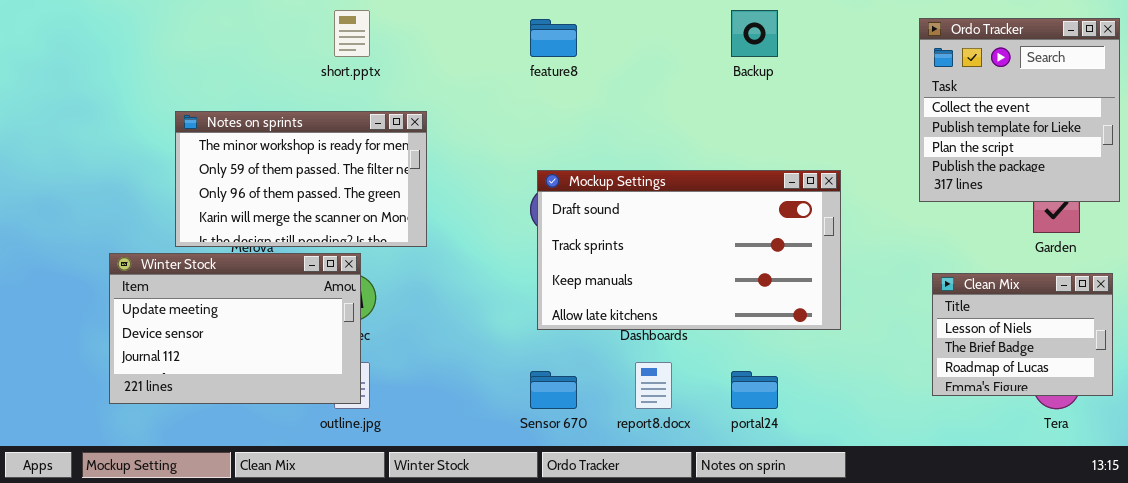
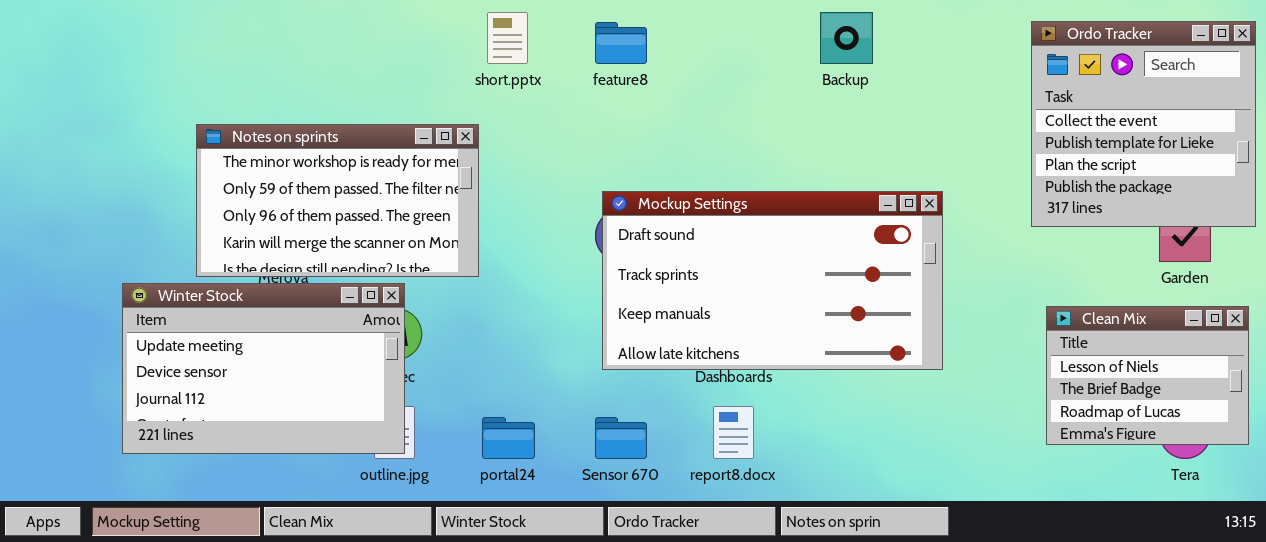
short.pptx: [334,10,370,57] -> [487,12,528,64], moved
portal24: [731,371,778,409] -> [482,417,535,459], moved

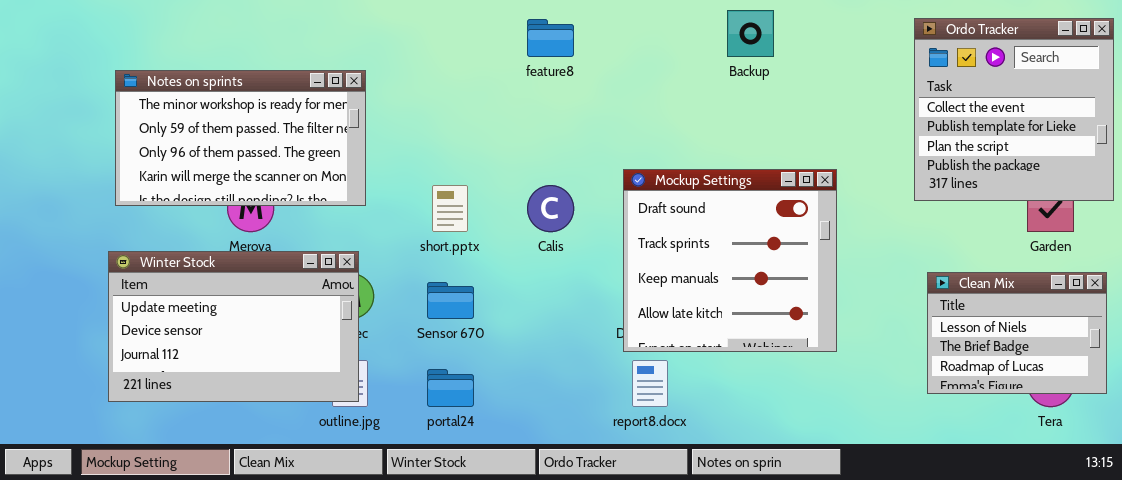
short.pptx: [487,12,528,64] -> [432,185,468,232], moved
Notes on sprints: [196,124,479,277] -> [115,70,366,206], moved
Mockup Settings: [602,191,943,370] -> [623,169,837,352], resized
Sensor 670: [595,417,647,459] -> [427,282,474,319], moved

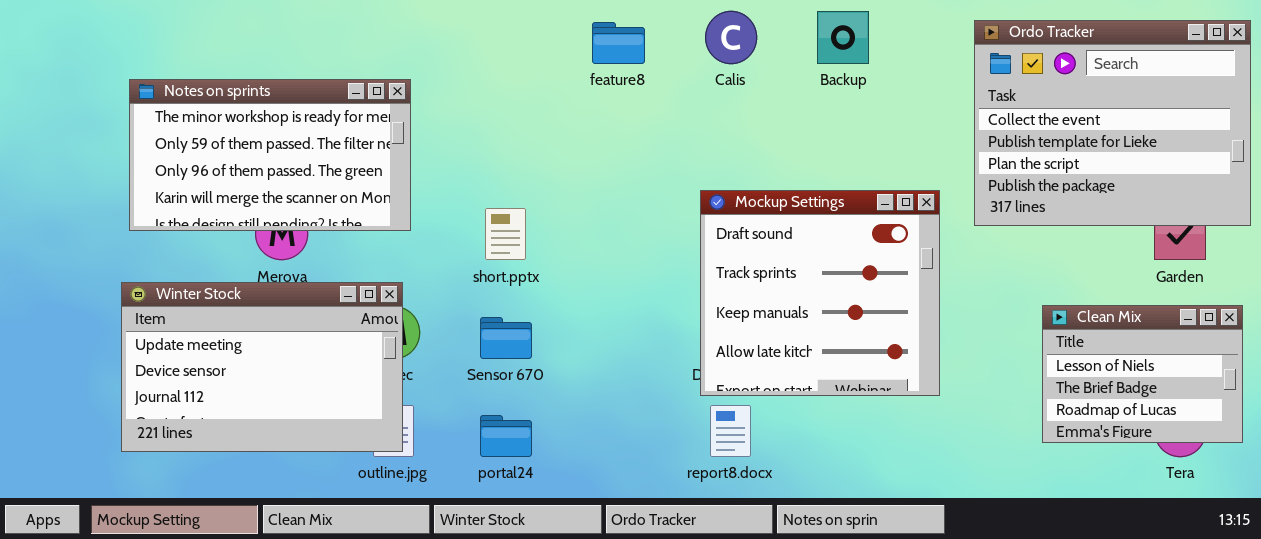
Ordo Tracker: [914,18,1114,201] -> [974,20,1251,226], resized
Calis: [527,185,574,232] -> [705,11,757,64], moved

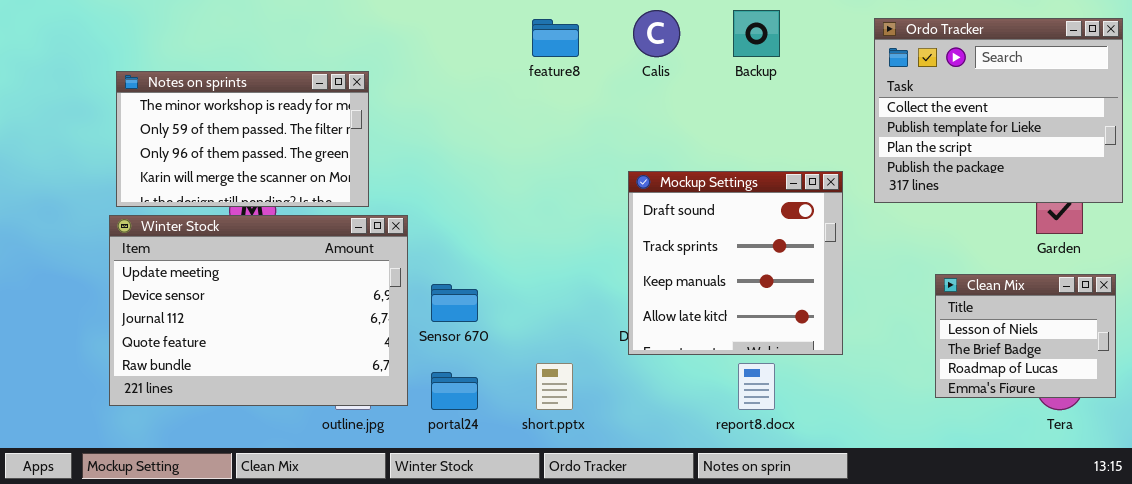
short.pptx: [485,208,526,260] -> [536,363,573,410], moved
Winter Stock: [121,282,403,452] -> [109,215,408,406], resized
report8.docx: [710,405,751,457] -> [738,363,775,410], moved

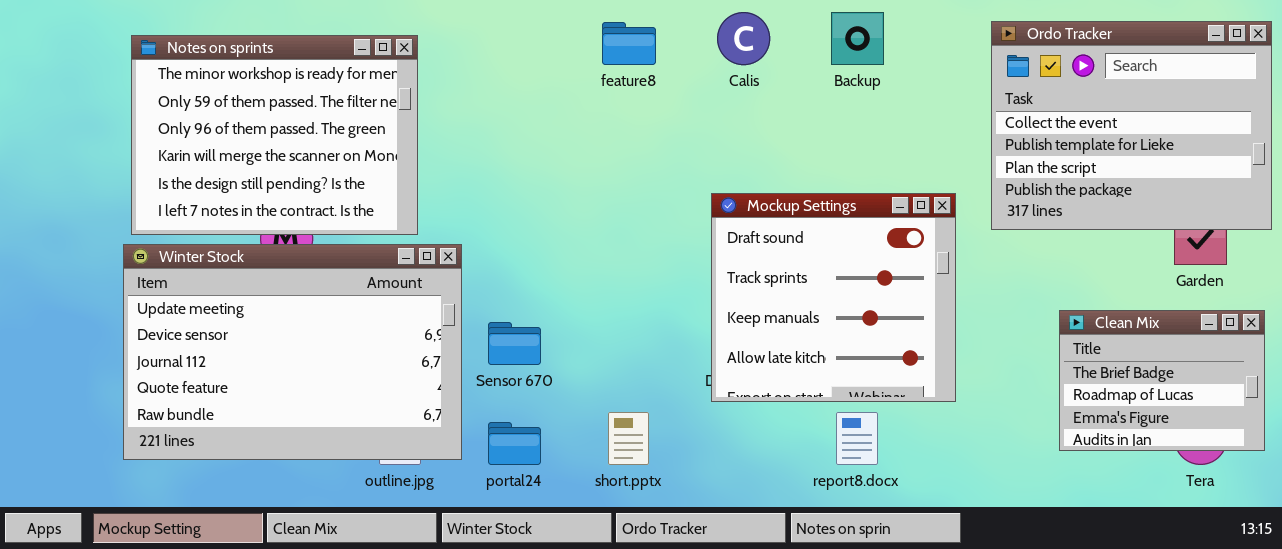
Notes on sprints: [116,71,369,207] -> [131,35,418,235], resized
Clean Mix: [935,274,1116,398] -> [1059,310,1265,451], scrolled down 1 row

